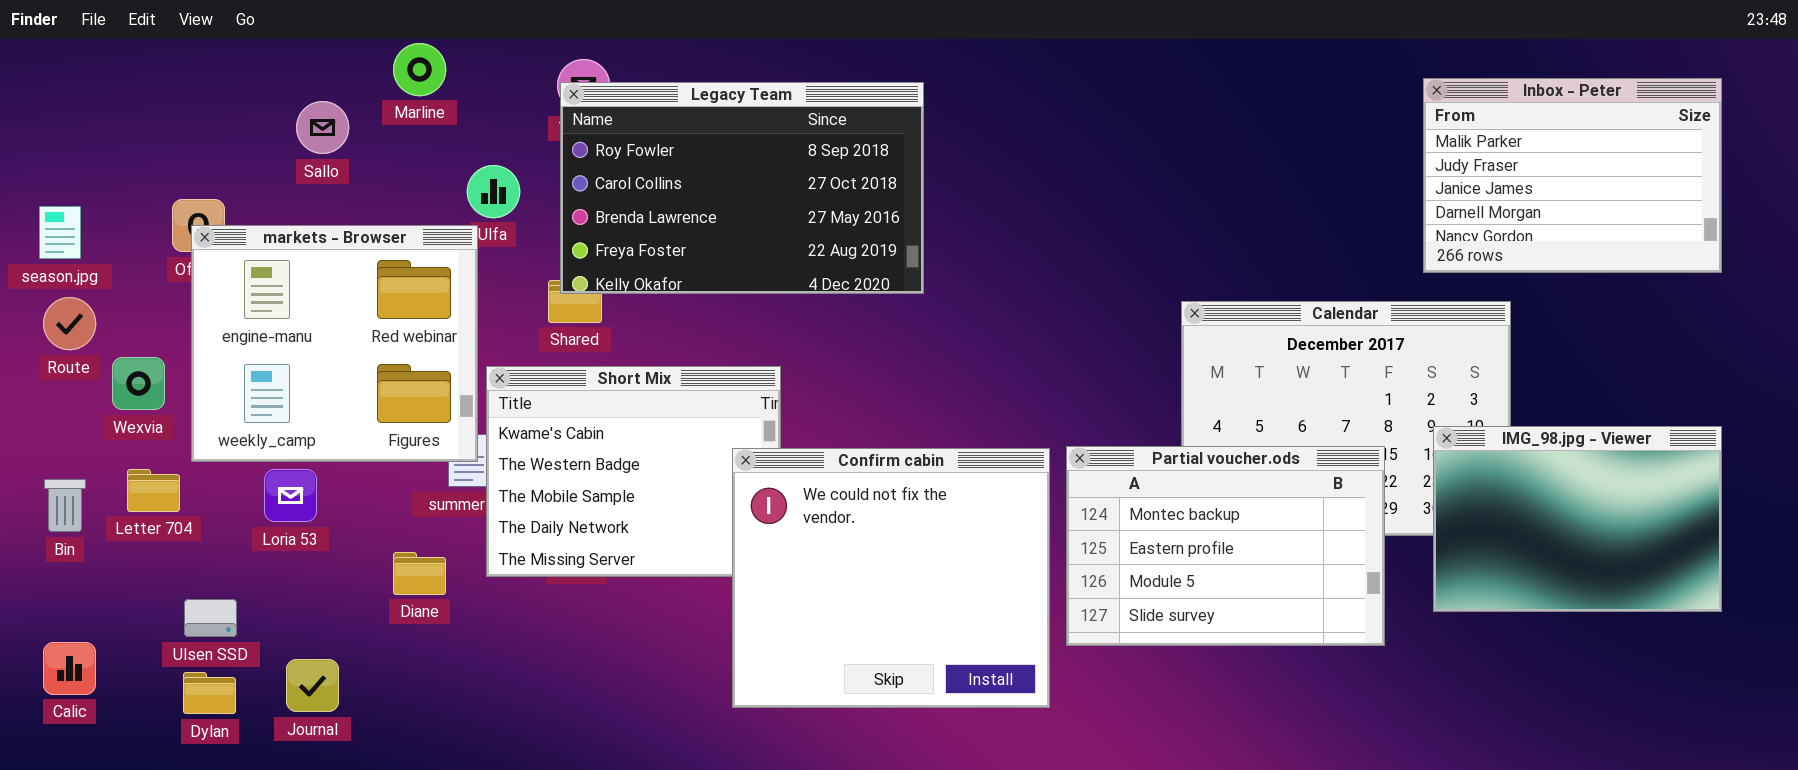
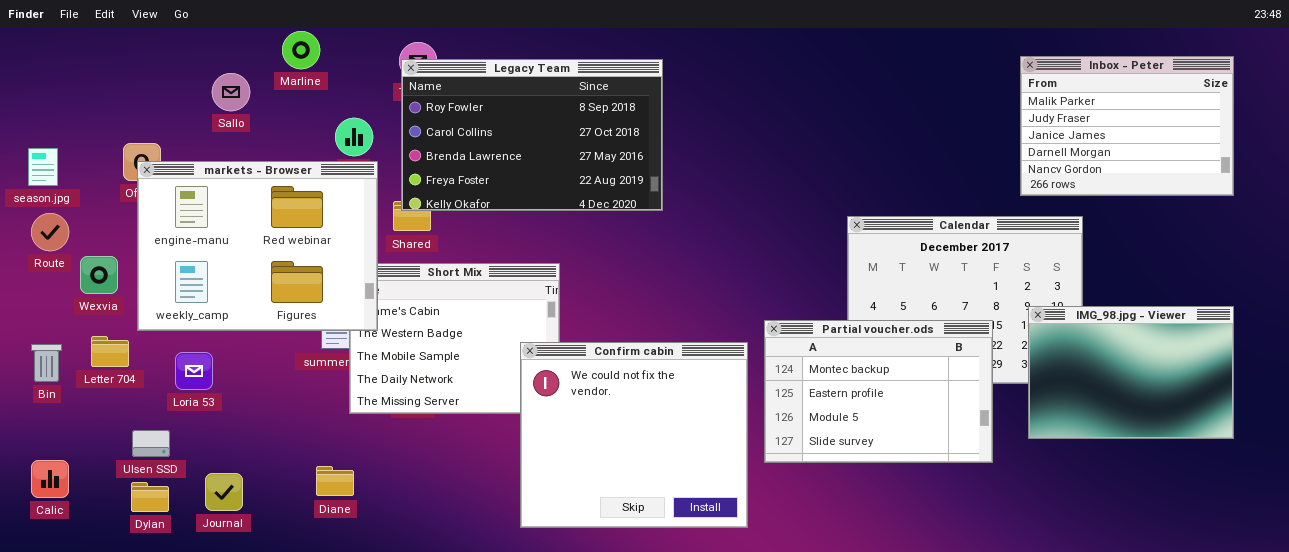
markets - Browser: [191,225,478,462] -> [137,161,378,331], resized
Confirm cabin: [732,448,1050,708] -> [520,342,748,528], moved
Loria 53: [264,469,317,522] -> [175,352,213,390], moved
Diane: [393,552,446,595] -> [316,466,354,496], moved

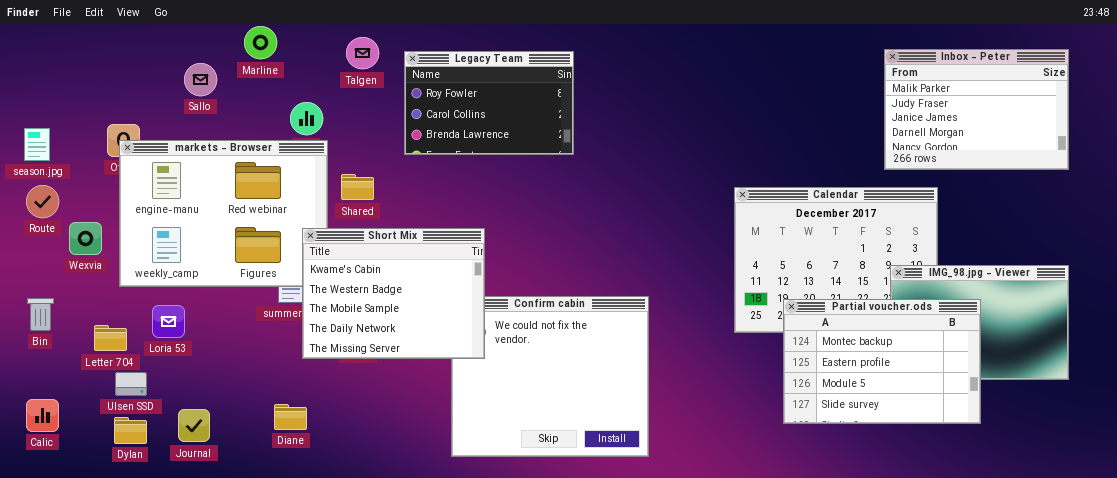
Legacy Team: [401,59,663,211] -> [404,51,574,155], resized
Short Mix: [349,263,560,414] -> [302,228,485,359], raised
Partial voucher.ods: [764,320,993,463] -> [783,299,981,424], moved
Letter 704: [91,336,129,367] -> [94,325,127,351], moved

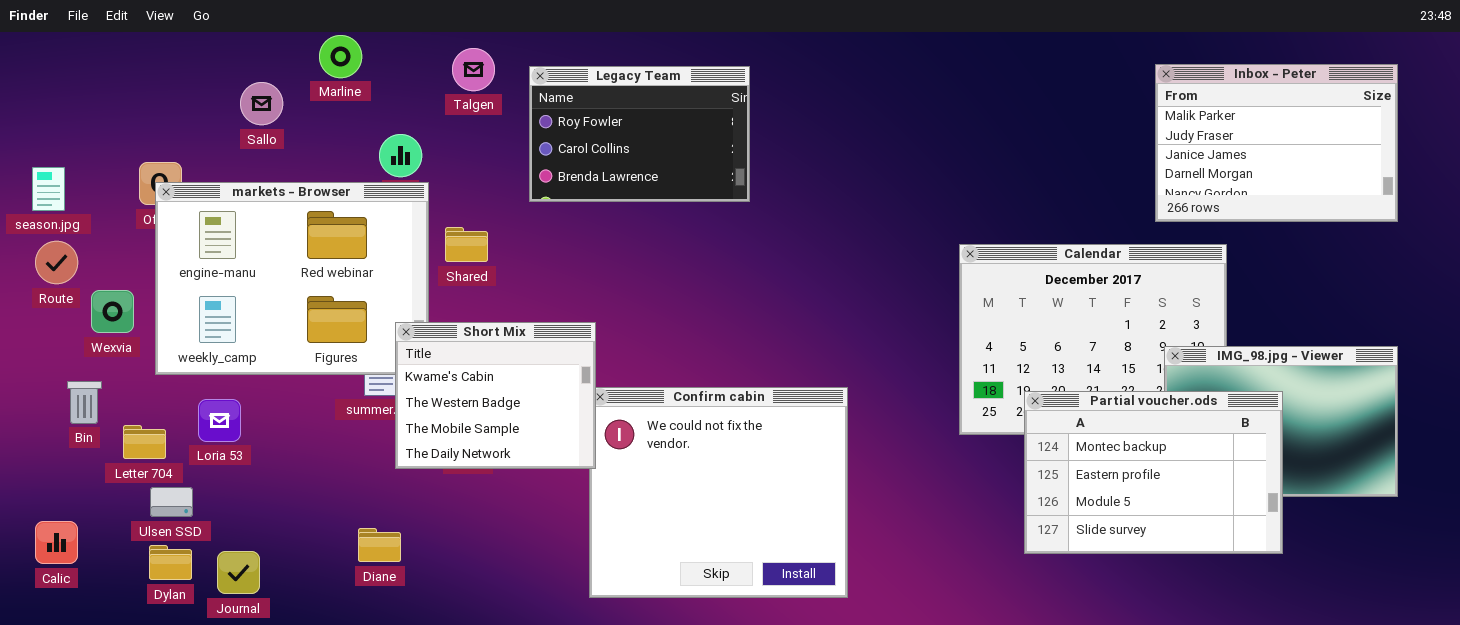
Short Mix: [302,228,485,359] -> [395,322,596,469], resized
Bin: [27,298,54,331] -> [67,381,102,424], moved
Journal: [178,409,210,442] -> [217,551,260,594], moved

